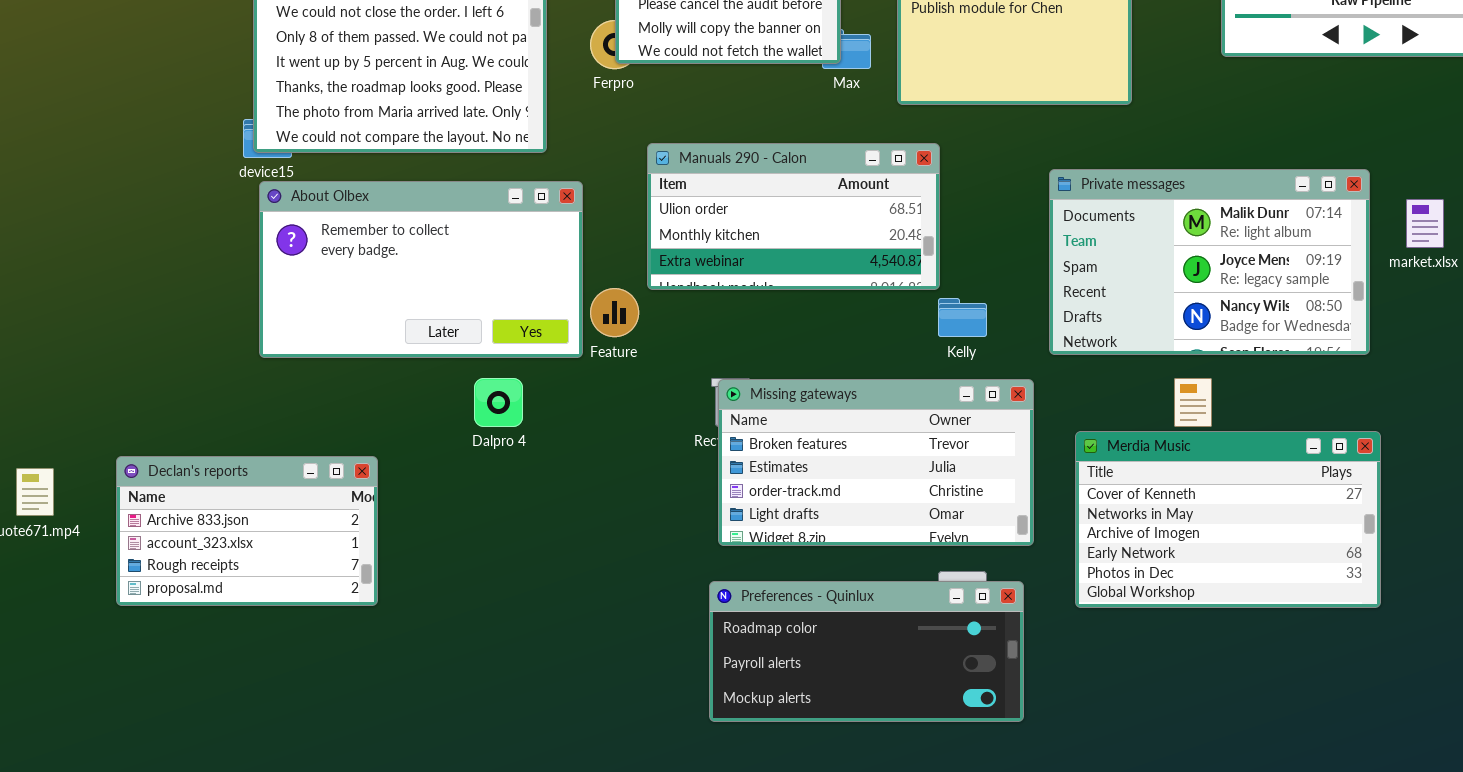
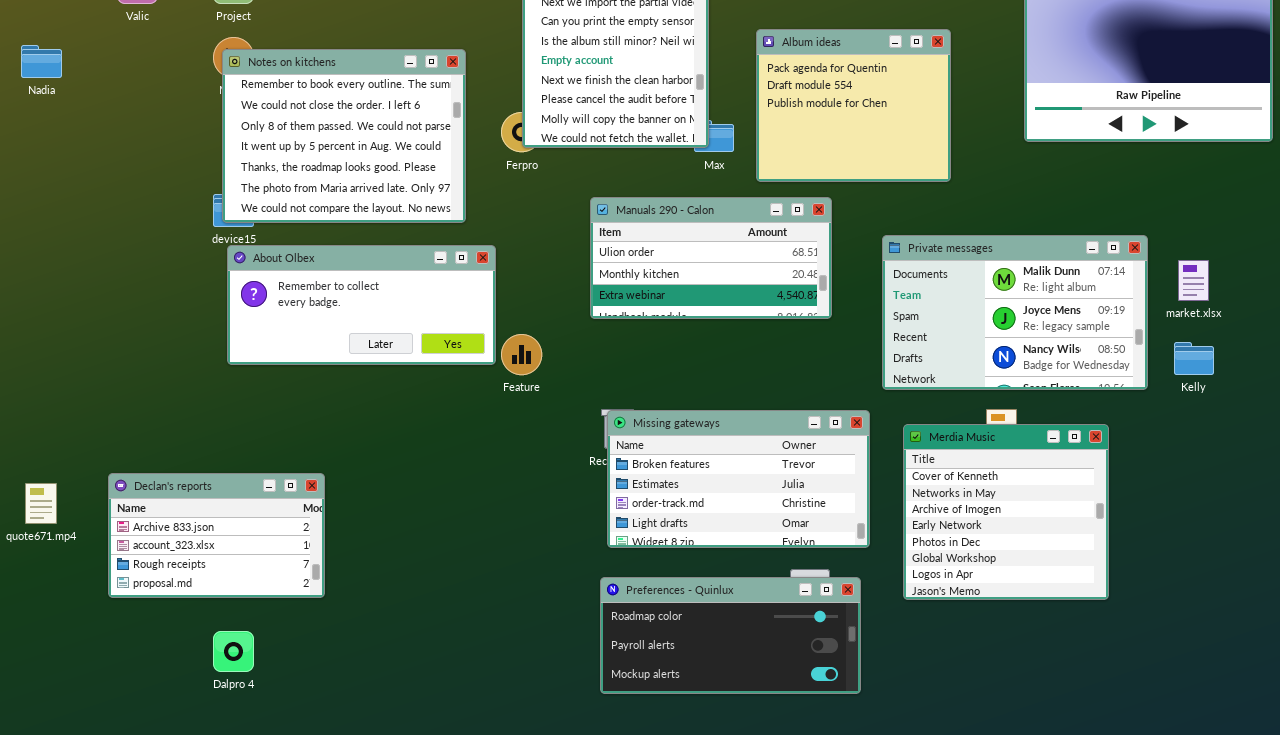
Manuals 290 - Calon: [647,143,940,290] -> [590,197,832,319], moved
About Olbex: [259,181,583,358] -> [227,245,496,365], resized
Kelly: [938,298,987,337] -> [1174,342,1214,375], moved
Dalpro 4: [474,378,523,427] -> [213,631,254,672], moved
Merdia Music: [1075,431,1381,608] -> [903,424,1109,600], resized

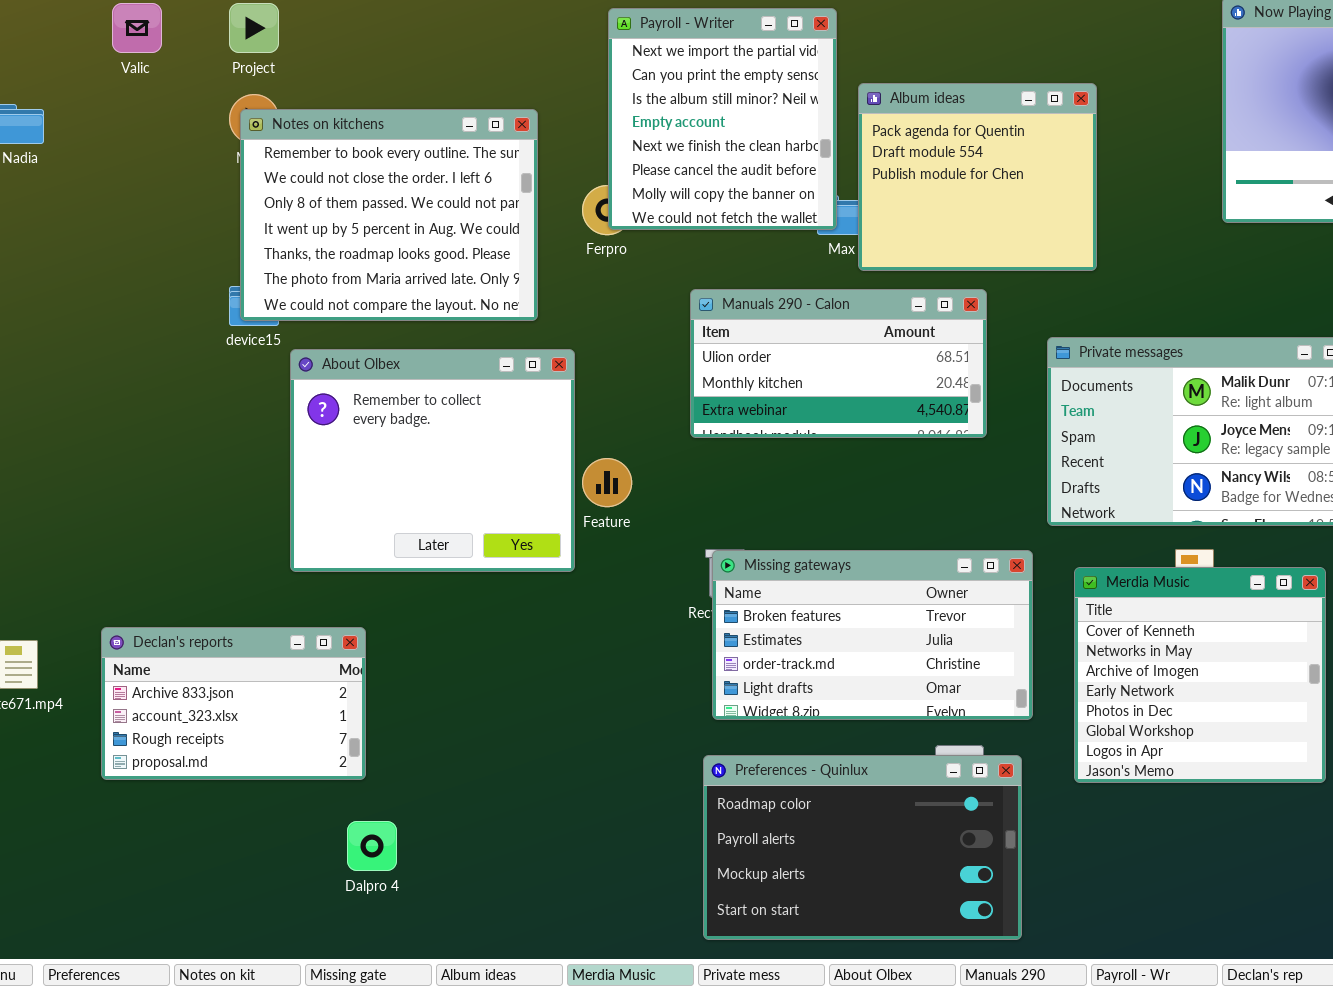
Album ideas: [756,29,951,182] -> [858,83,1097,271], moved
About Olbex: [227,245,496,365] -> [290,349,575,572], resized
Preferences - Quinlux: [600,577,861,694] -> [703,755,1022,940], resized
Dalpro 4: [213,631,254,672] -> [347,821,397,871], moved

